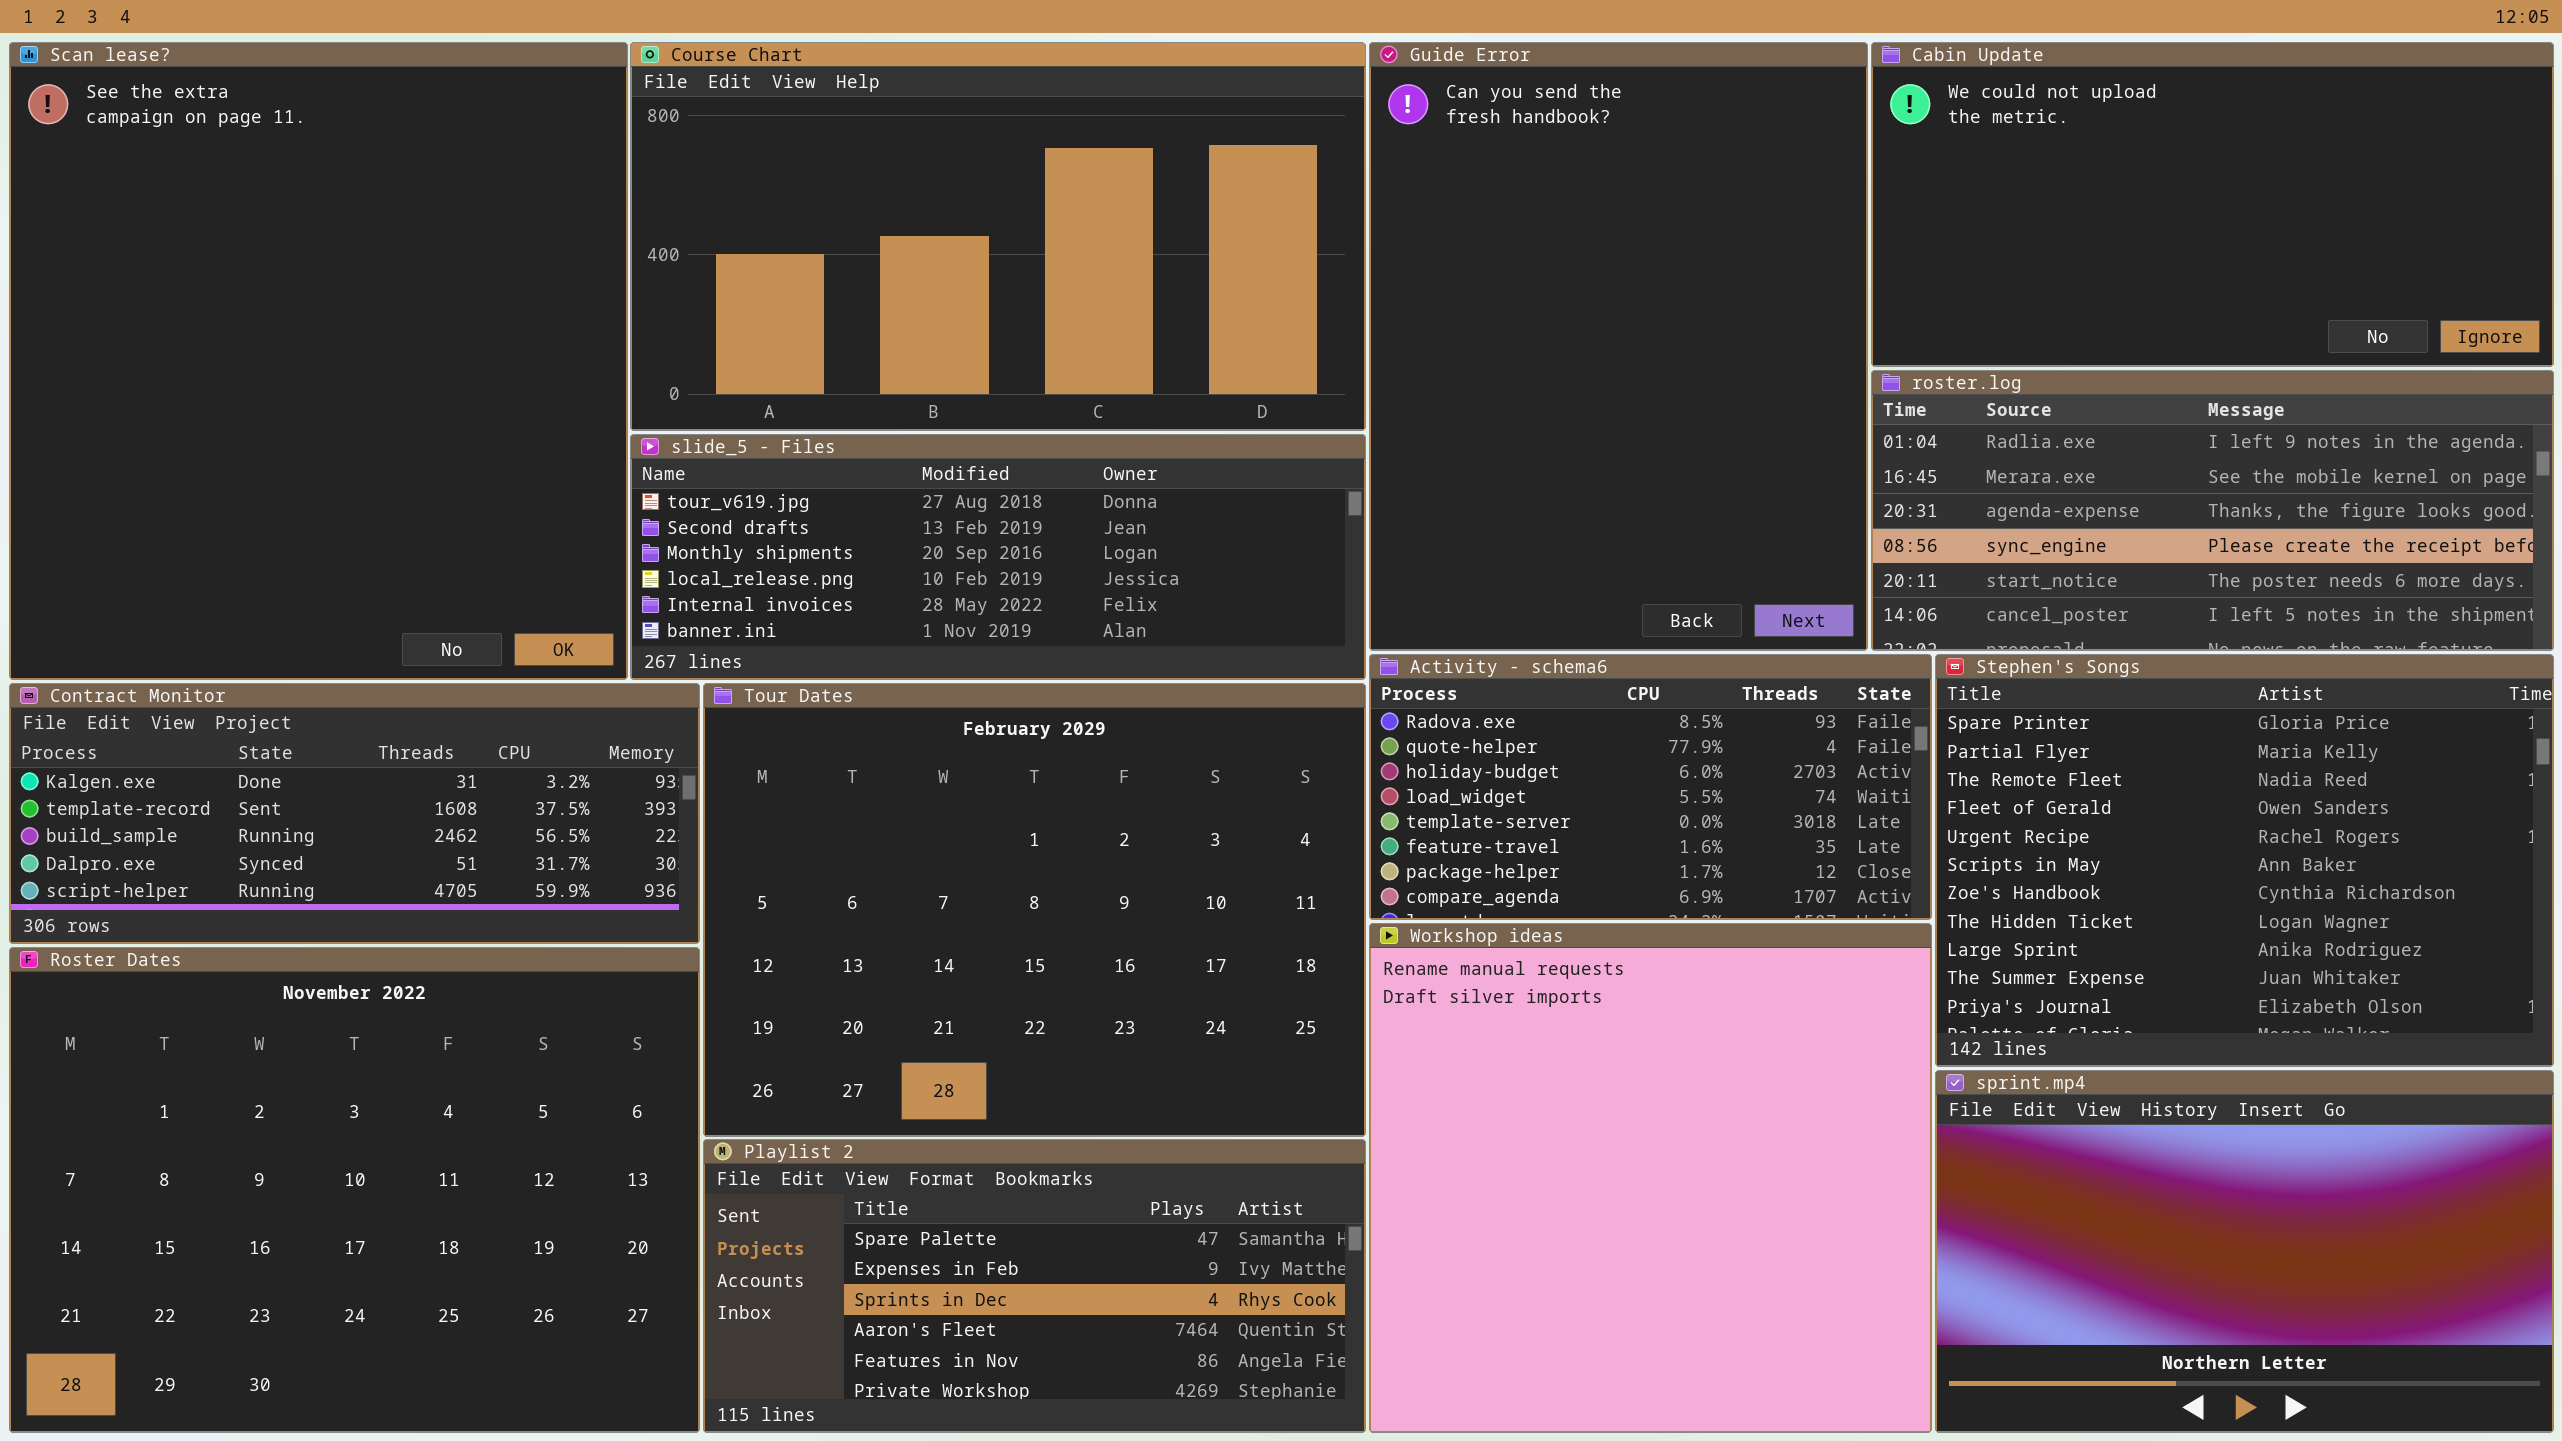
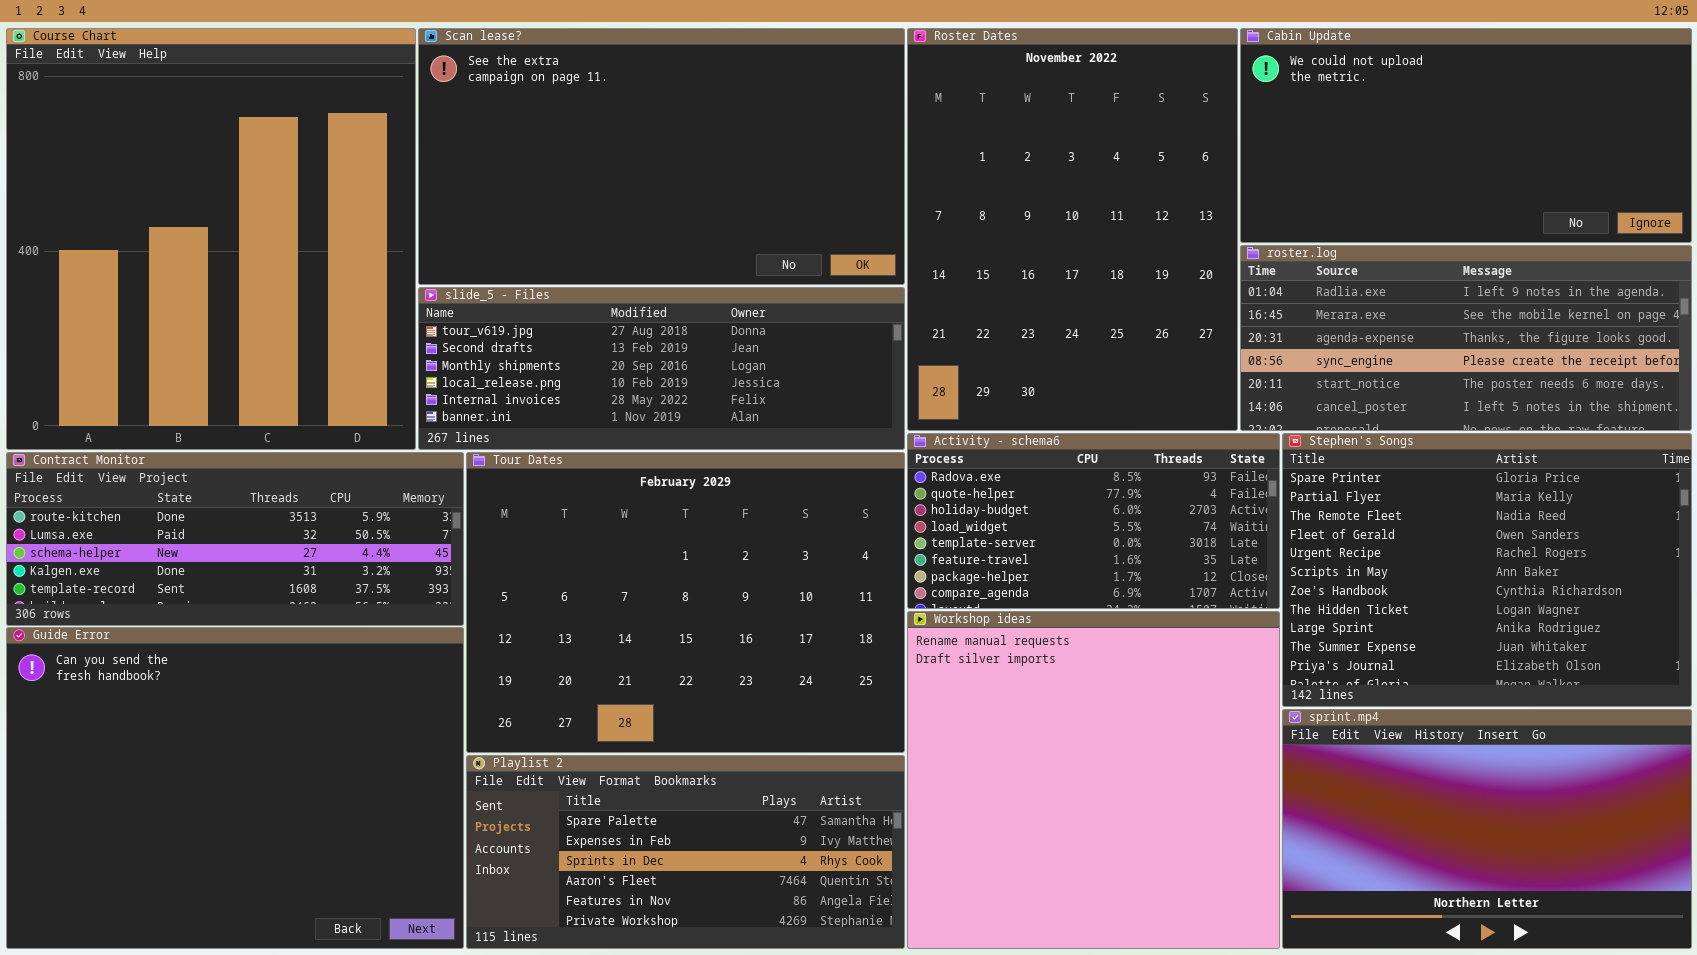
Scan lease?: [9,42,628,680] -> [418,28,905,285], moved, resized
Course Chart: [630,42,1366,431] -> [6,28,416,450], moved, resized
Guide Error: [1369,42,1868,651] -> [6,627,464,949], moved, resized
Contract Monitor: [9,683,700,944] -> [6,452,464,626], scrolled up 3 rows
Roster Dates: [9,947,700,1433] -> [907,28,1238,431], moved, resized

